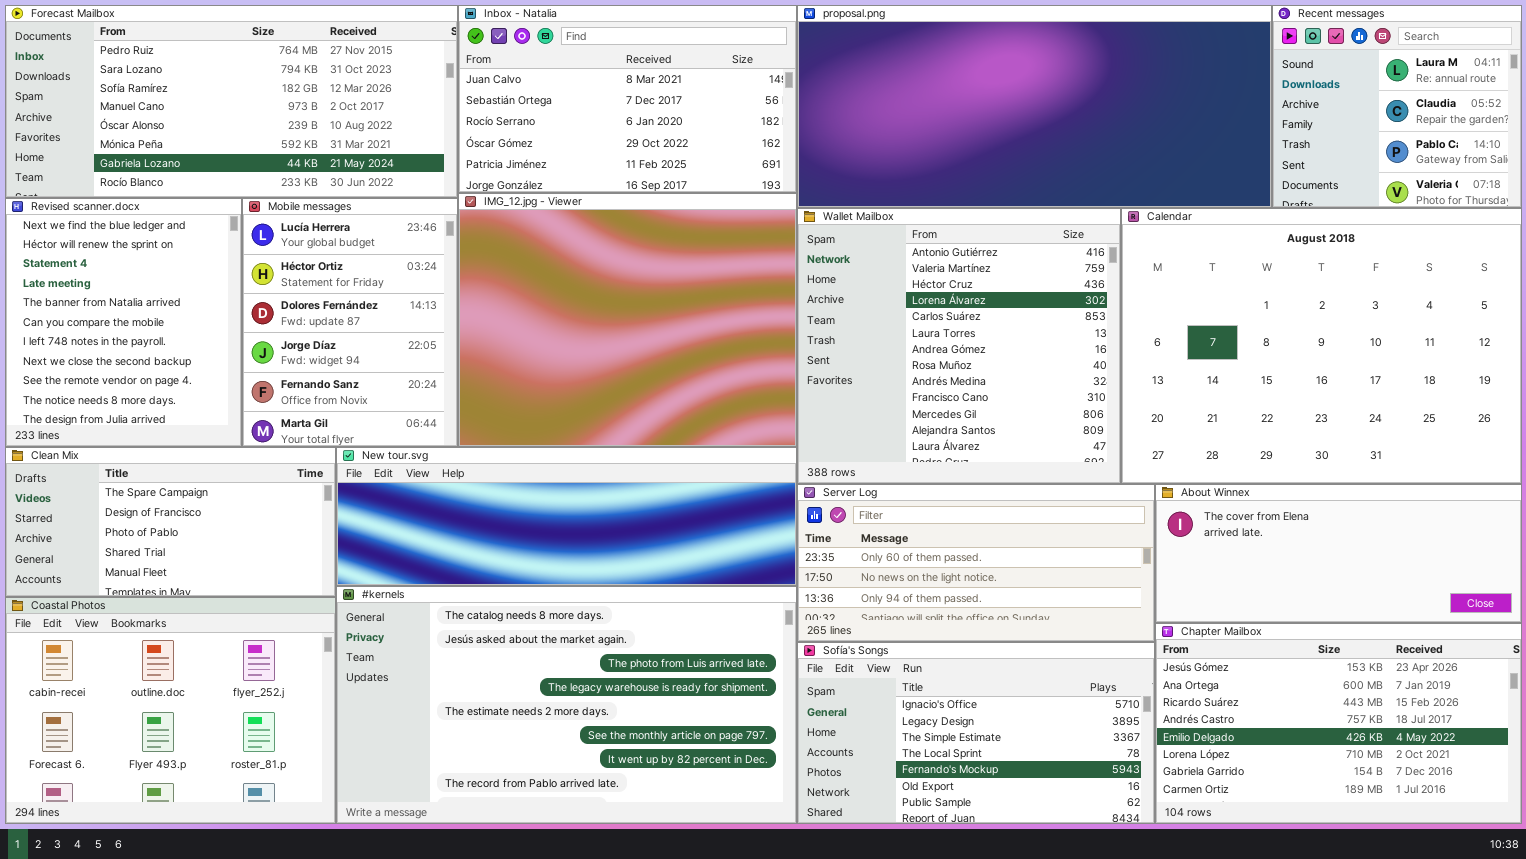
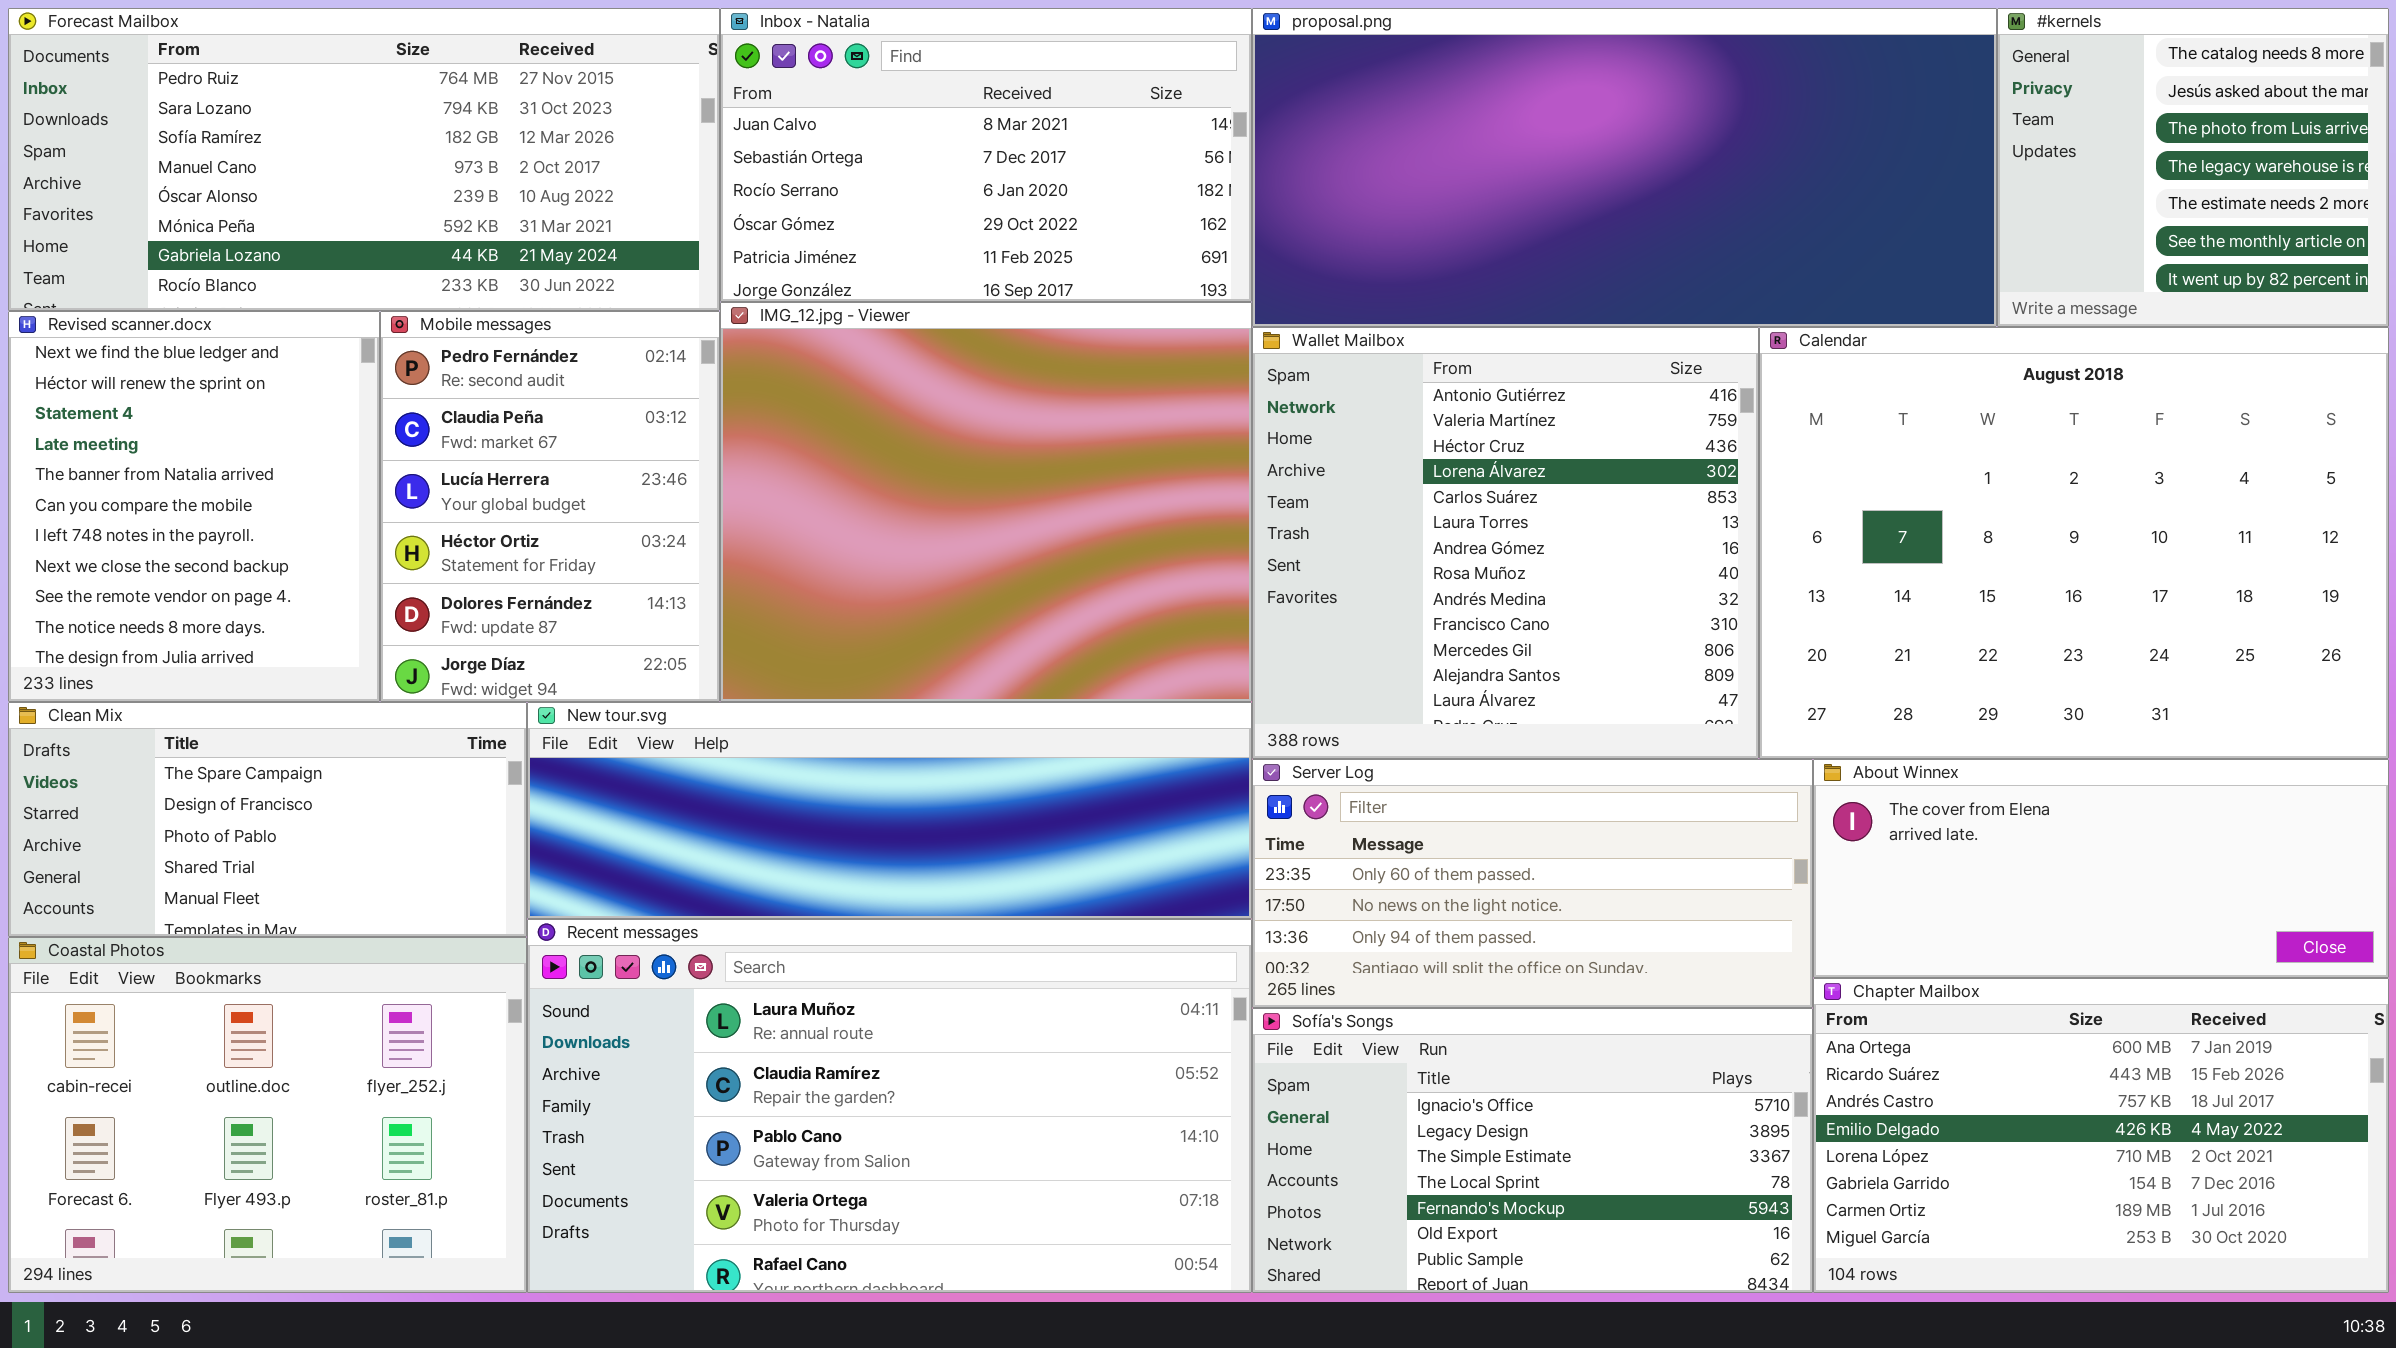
Recent messages: [1272,5,1522,208] -> [527,919,1252,1293], moved, resized
Mobile messages: [242,198,458,447] -> [380,311,720,702], scrolled up 2 rows
#kernels: [336,586,797,824] -> [1997,8,2389,327], moved, resized
Chapter Mailbox: [1155,623,1522,824] -> [1813,978,2389,1293], scrolled down 1 row

